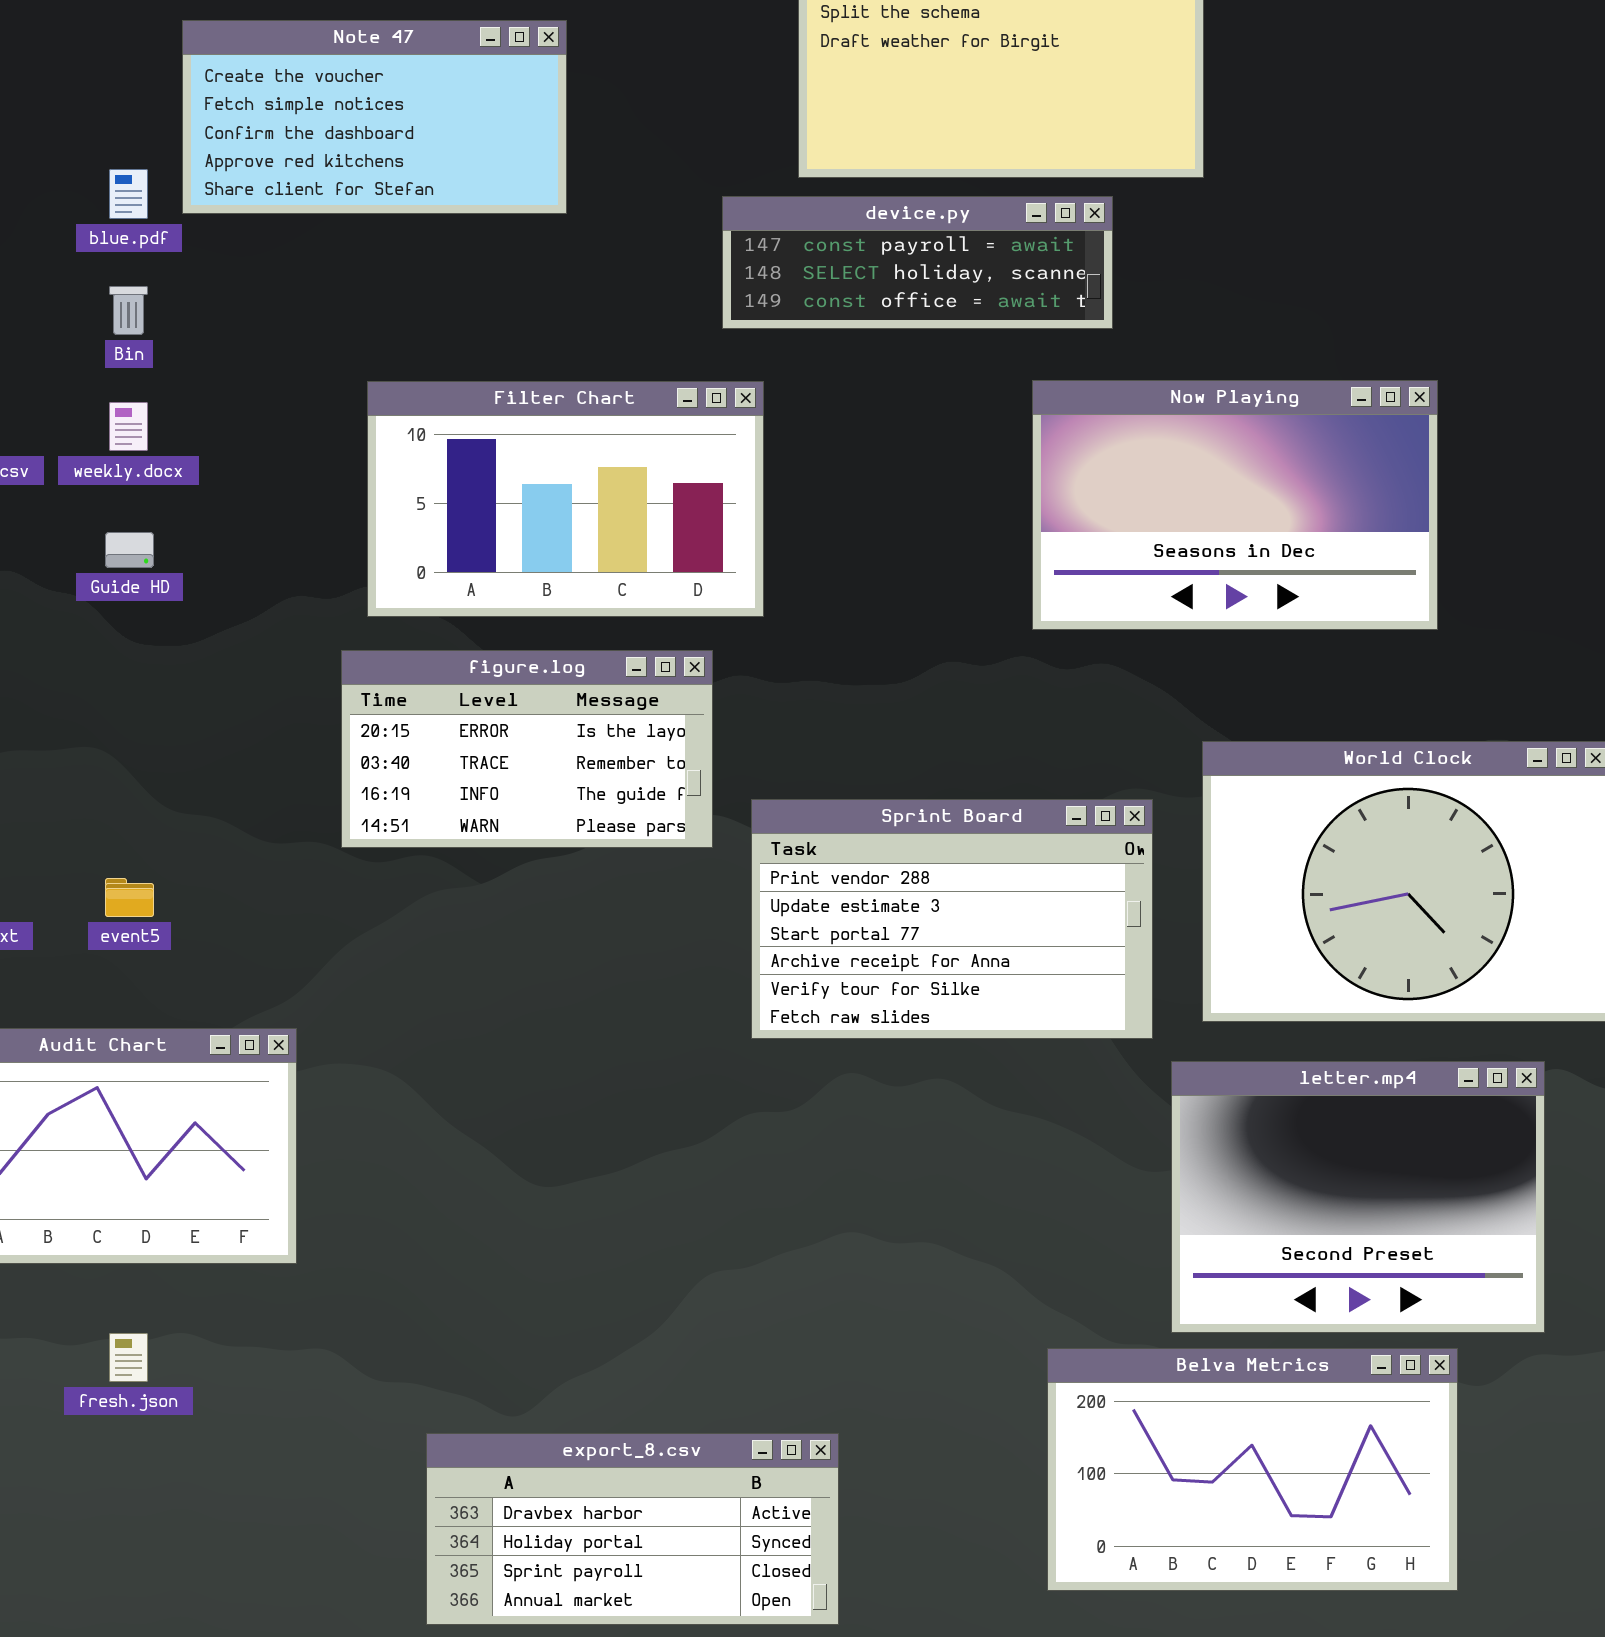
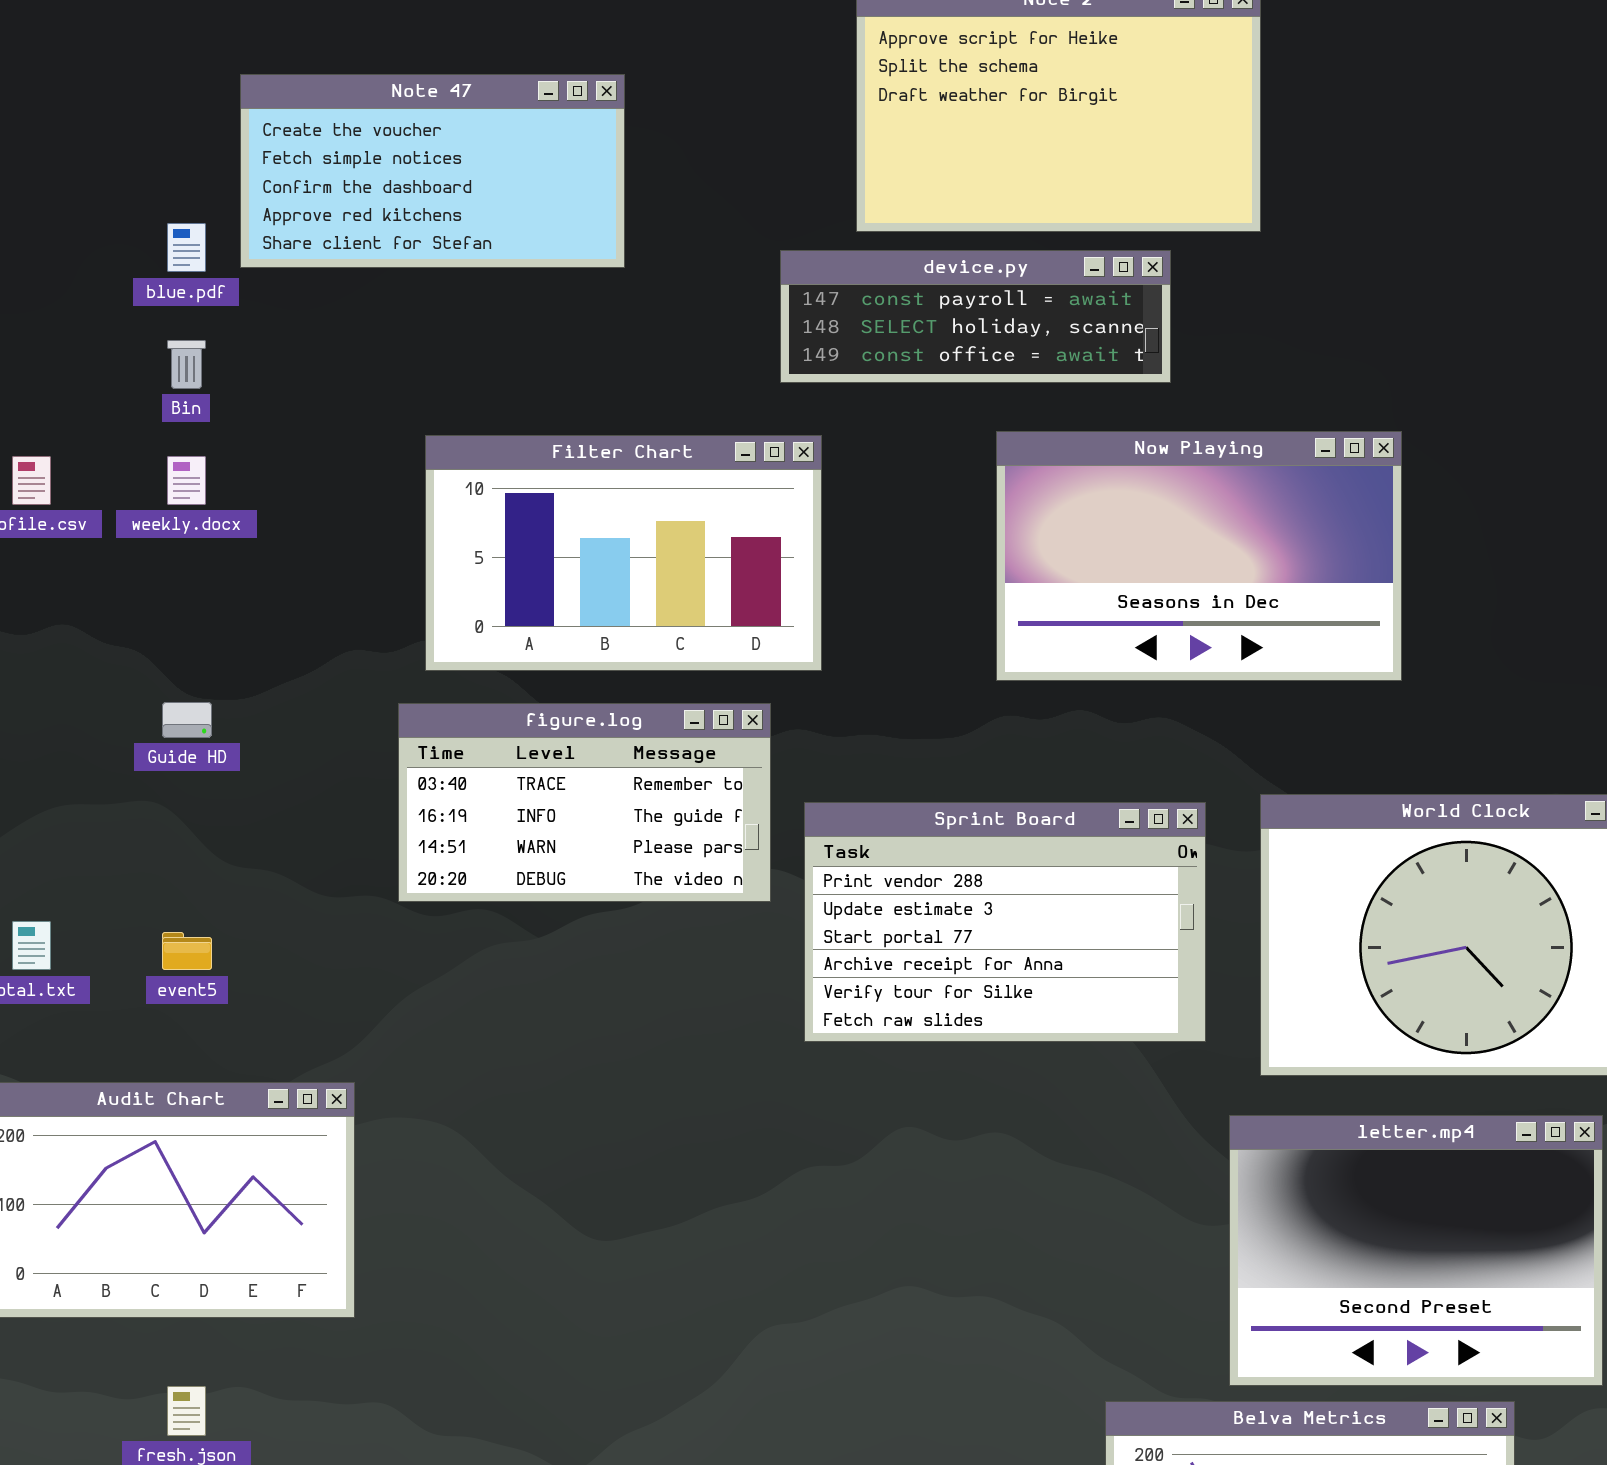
Now Playing: [1032,380,1438,630] -> [996,431,1402,681], moved
Guide HD: [105,532,154,568] -> [162,702,212,738], moved
figure.log: [341,650,713,848] -> [398,703,771,902], scrolled down 1 row
Sprint Board: [751,799,1153,1039] -> [804,802,1206,1042], moved

